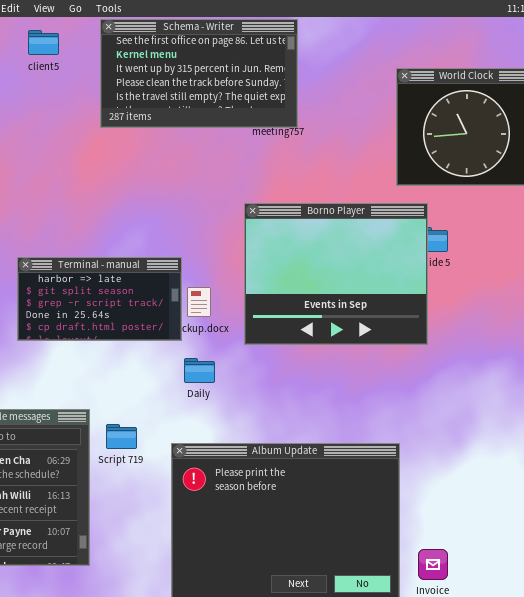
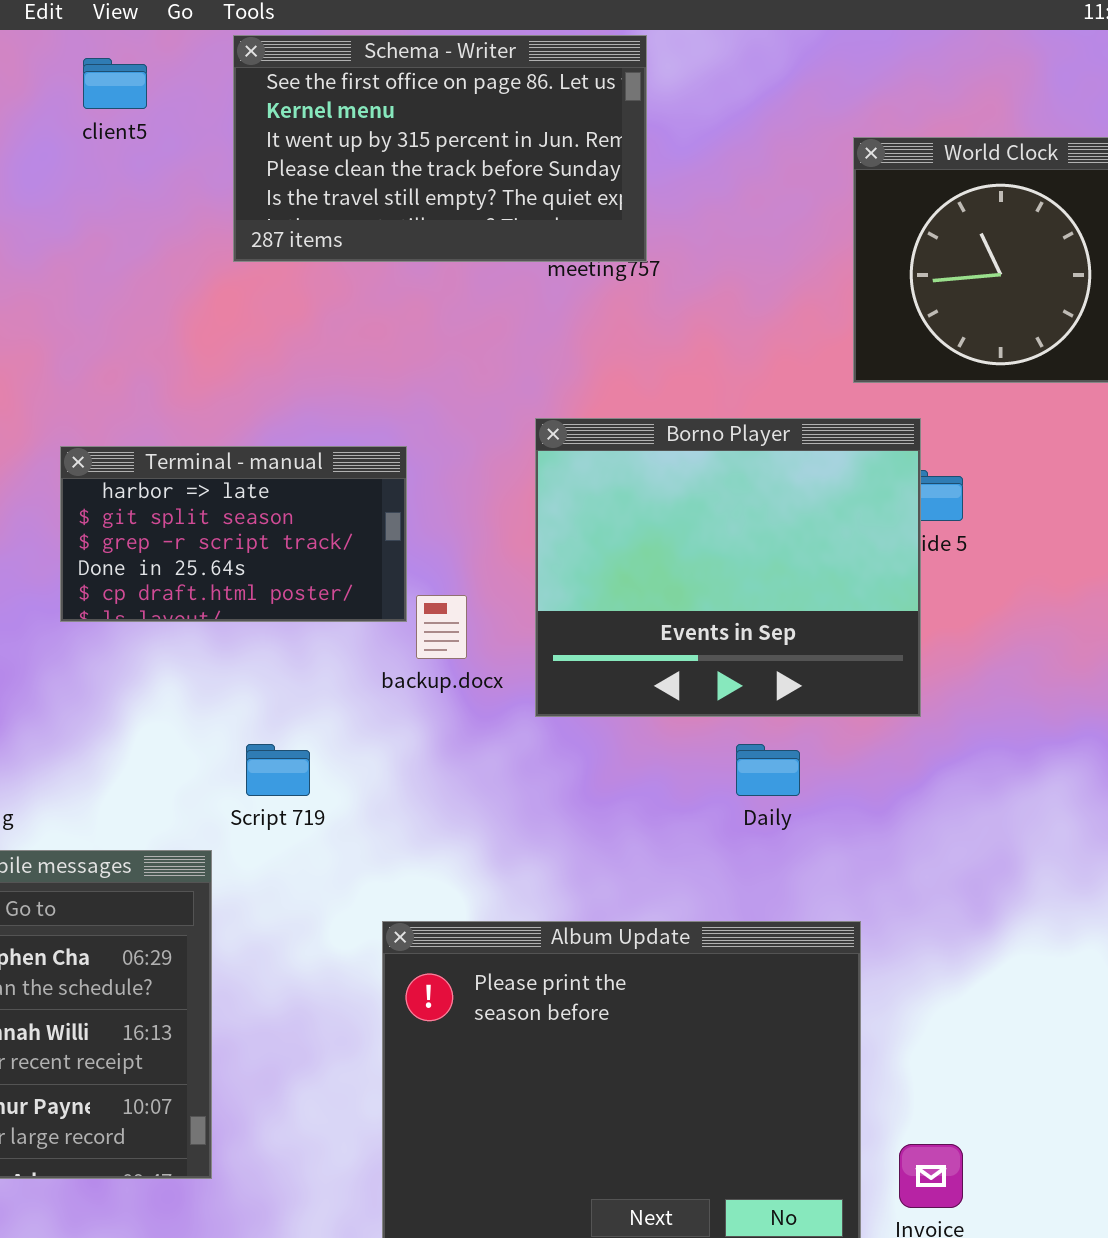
Terminal - manual: [17,257,182,341] -> [60,446,407,622], moved
Daily: [184,358,215,383] -> [736,744,800,796], moved
Script 719: [106,424,137,449] -> [246,744,310,796], moved

